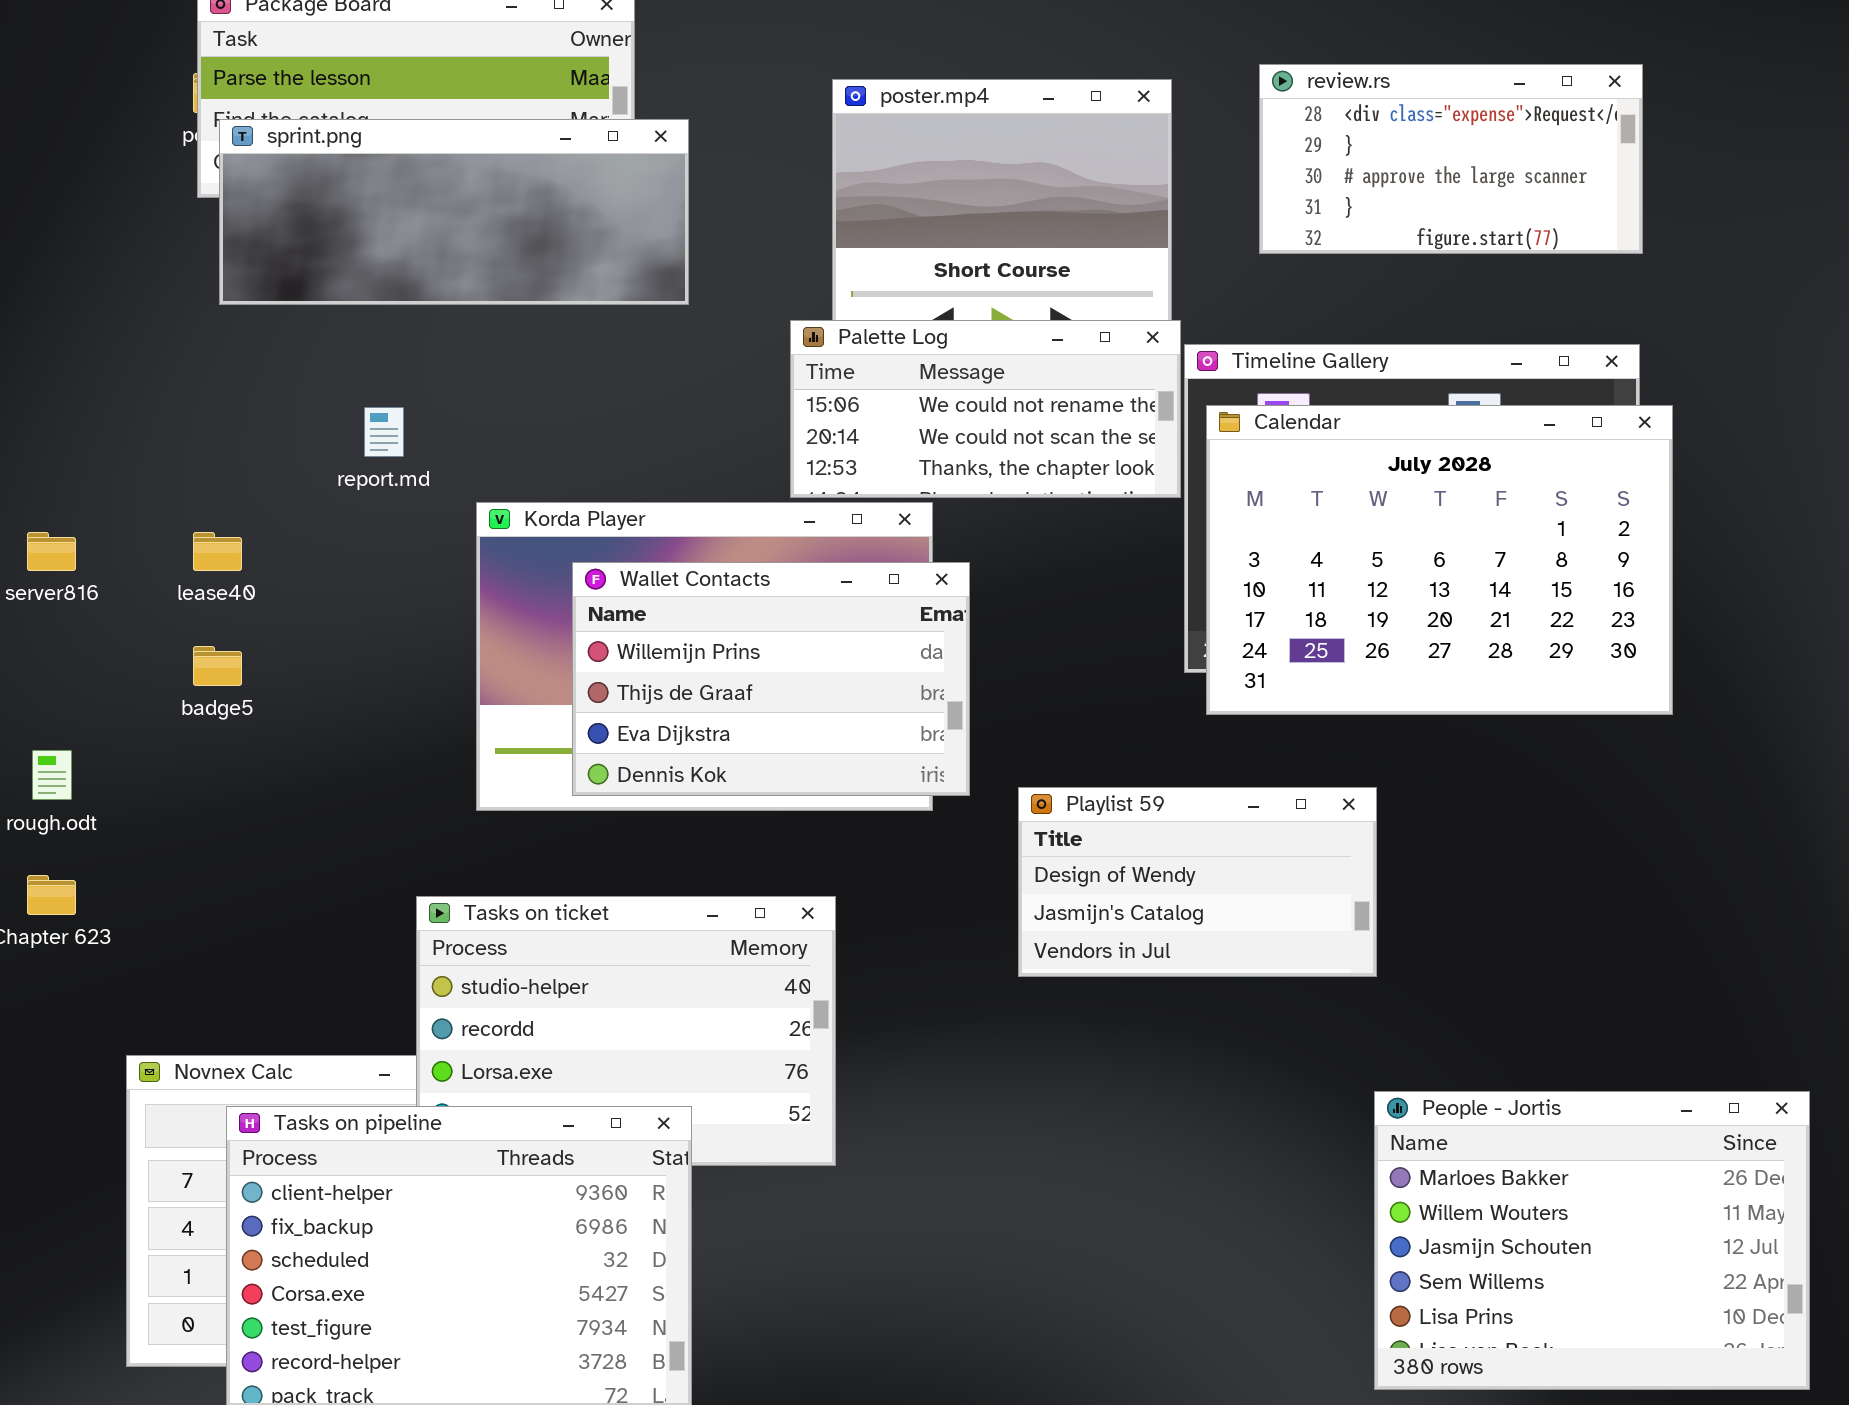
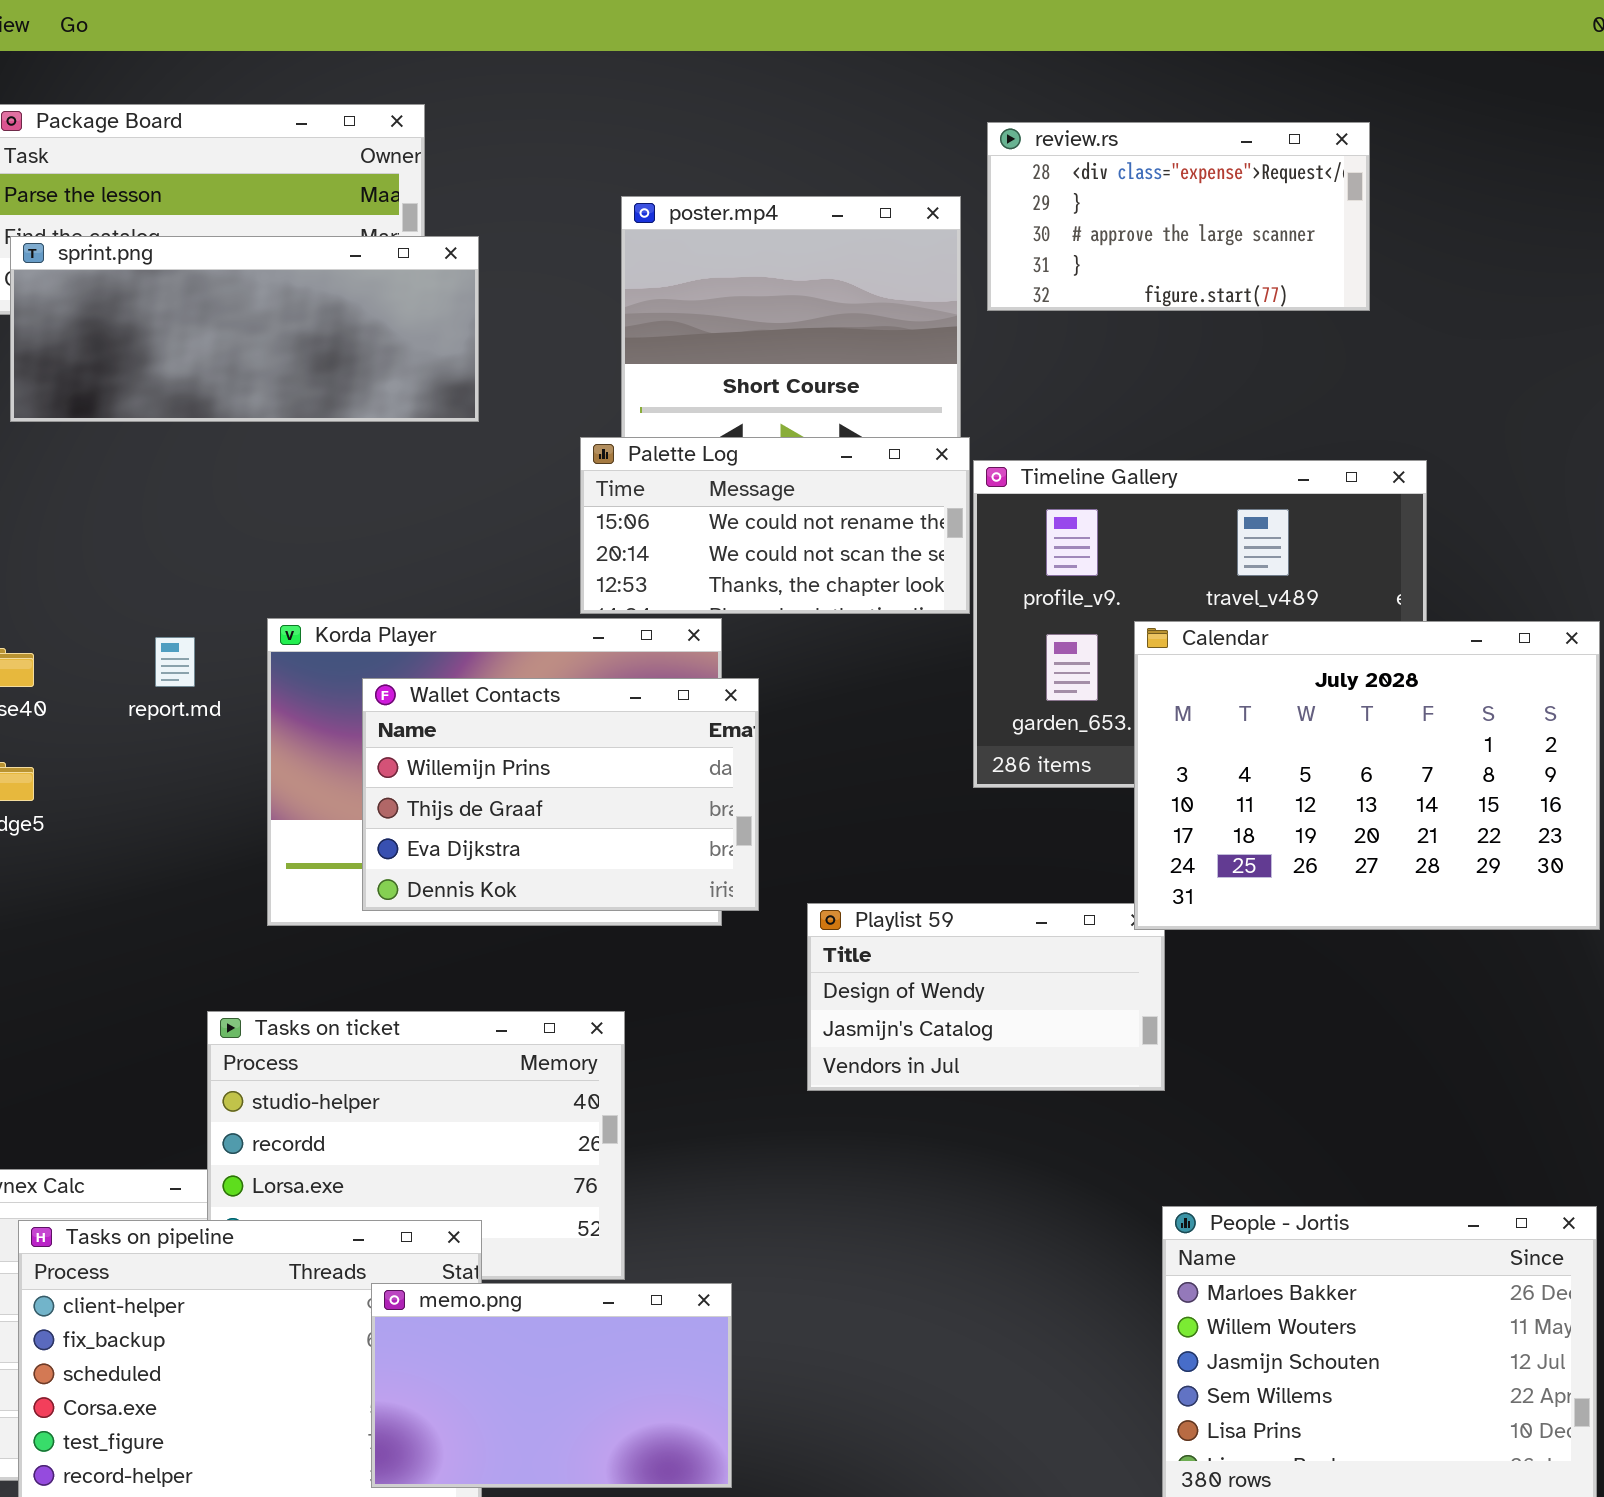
review.rs: [1259,64,1643,254] -> [987,122,1370,311], moved
Calendar: [1206,405,1673,715] -> [1134,621,1600,930], moved
report.md: [364,407,404,457] -> [155,637,195,687], moved
memo.png: none -> [371,1283,732,1488], opened

